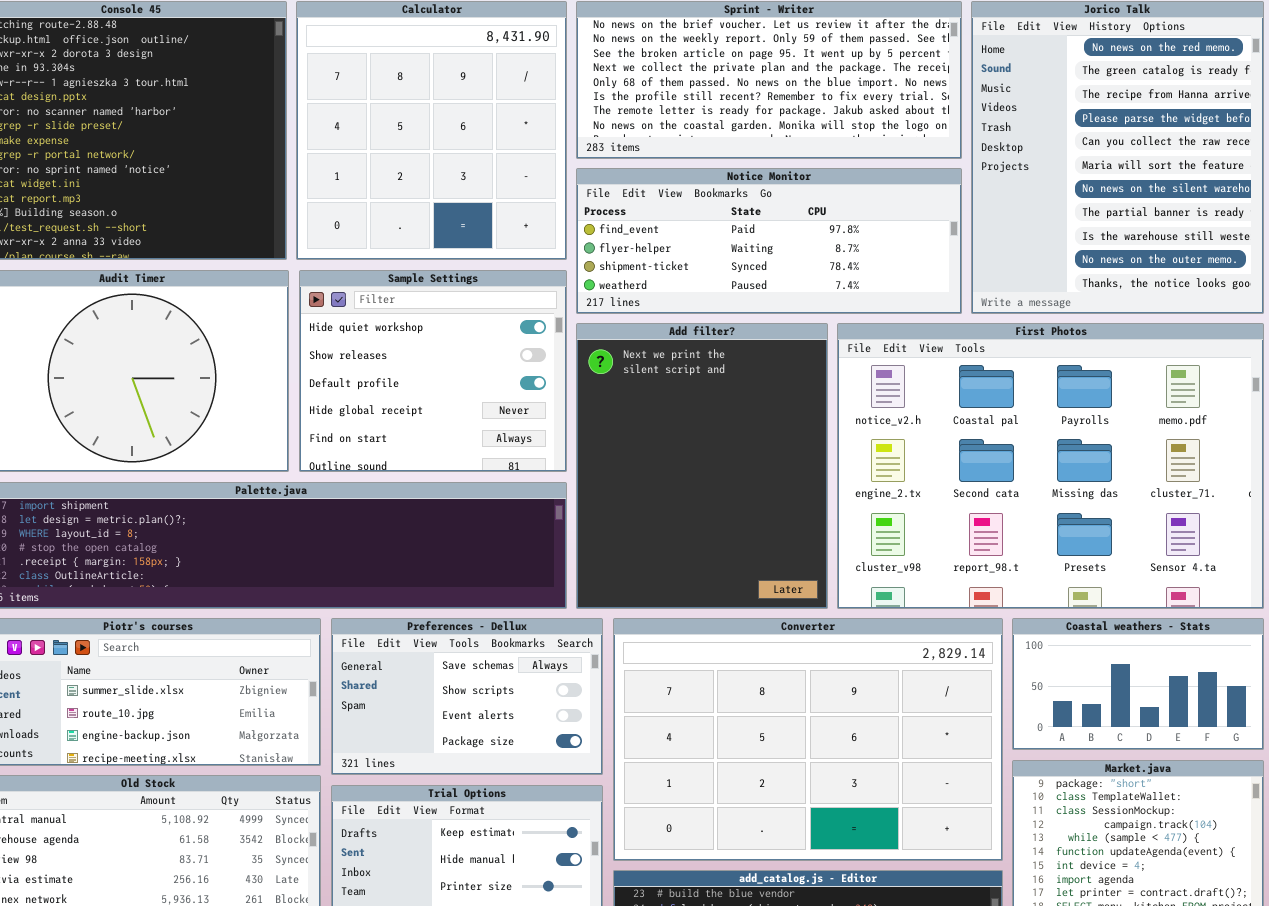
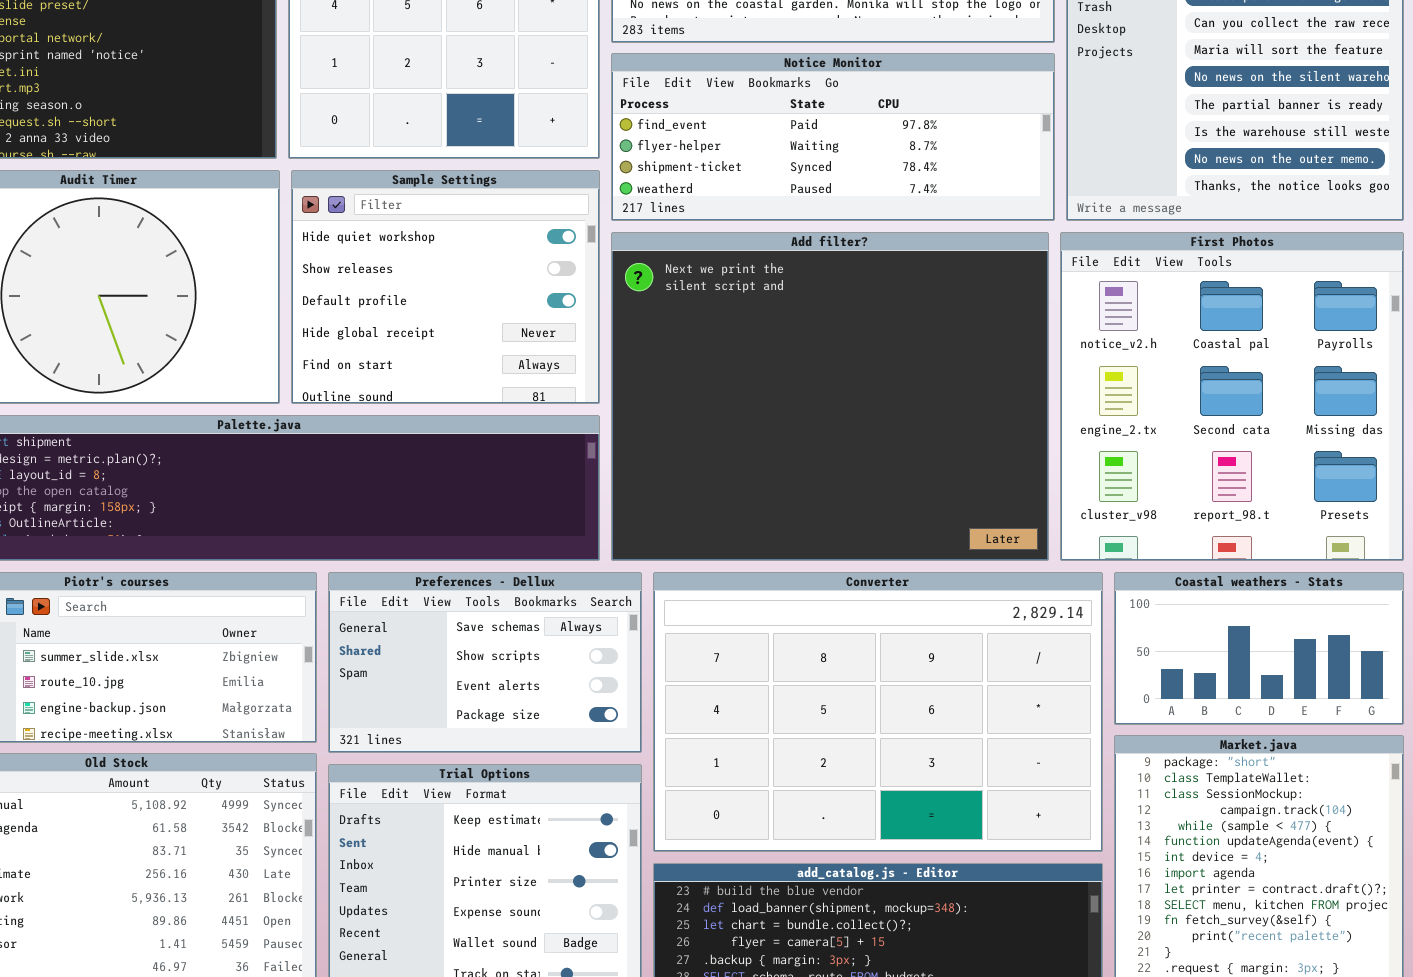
Add filter?: [576,323,828,609] -> [611,232,1049,561], resized
First Photos: [837,323,1264,609] -> [1060,232,1404,561], resized

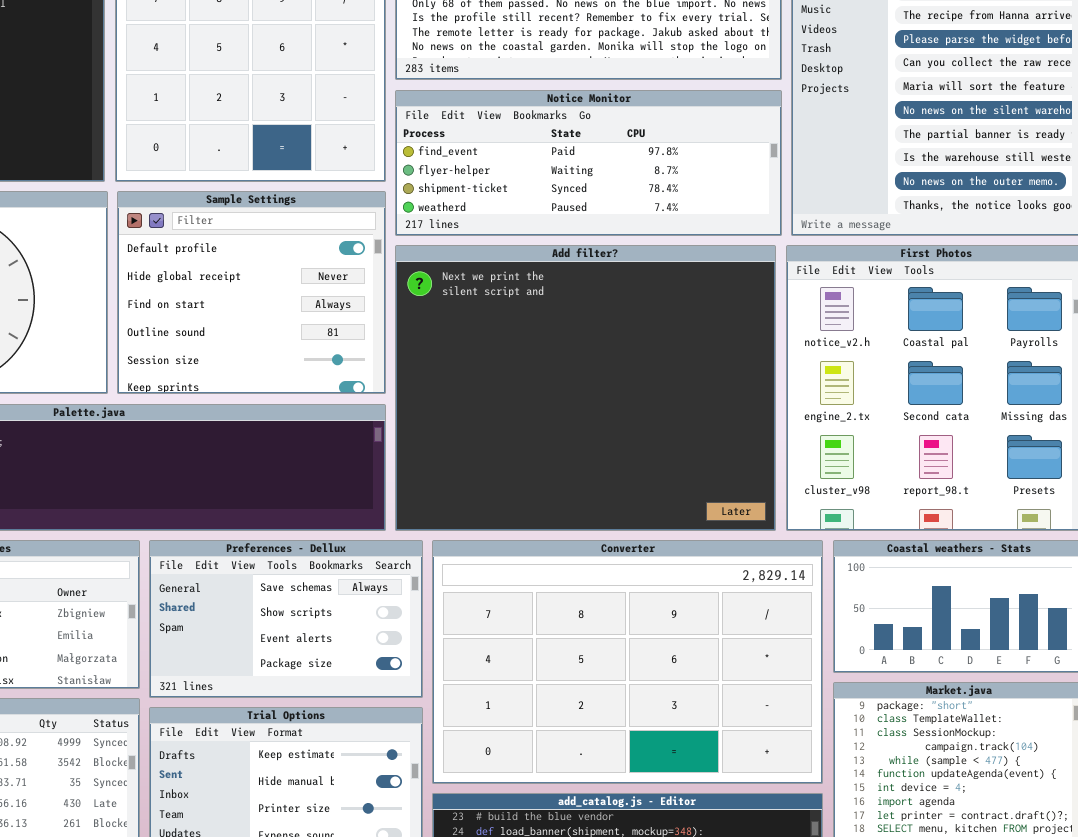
Sample Settings: [291,170,600,404] -> [117,191,386,394], scrolled down 2 rows

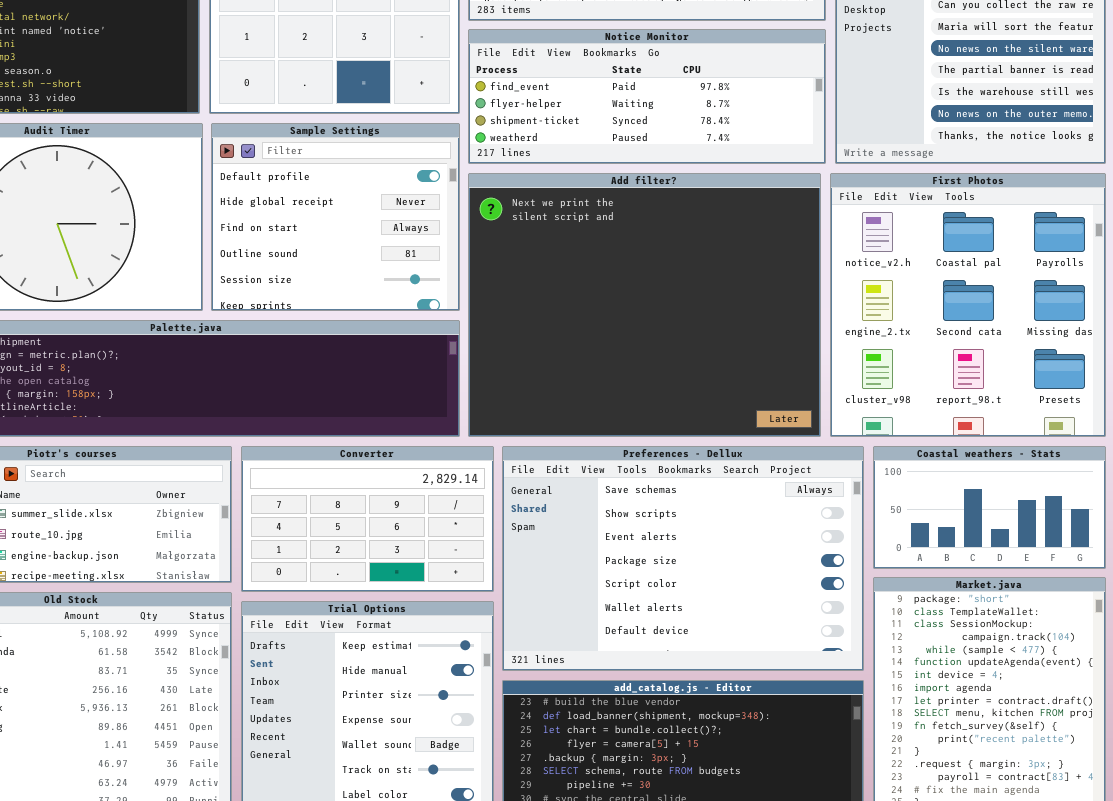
Preferences - Dellux: [149,540,423,698] -> [502,446,864,671], moved, resized
Converter: [432,540,823,784] -> [241,446,494,592], moved, resized

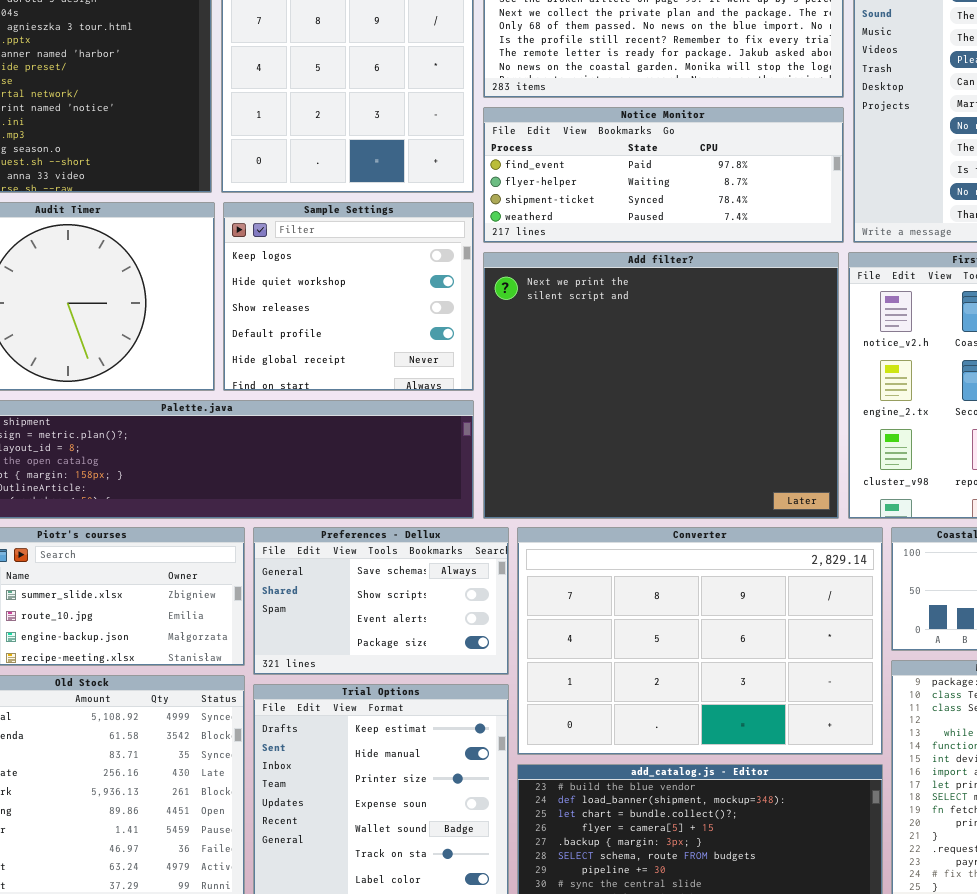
Sample Settings: [211,123,460,311] -> [223,202,474,391], scrolled up 3 rows
Converter: [241,446,494,592] -> [517,527,883,755], moved, resized
Preferences - Dellux: [502,446,864,671] -> [253,527,509,675], moved, resized

